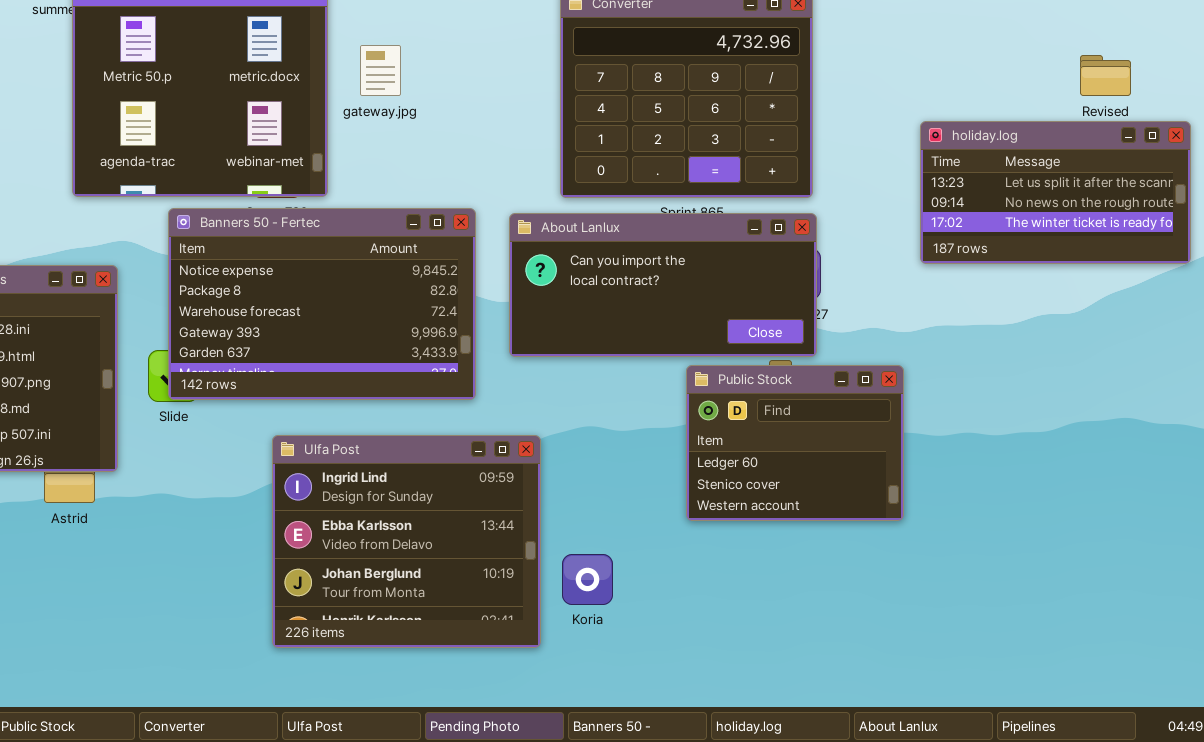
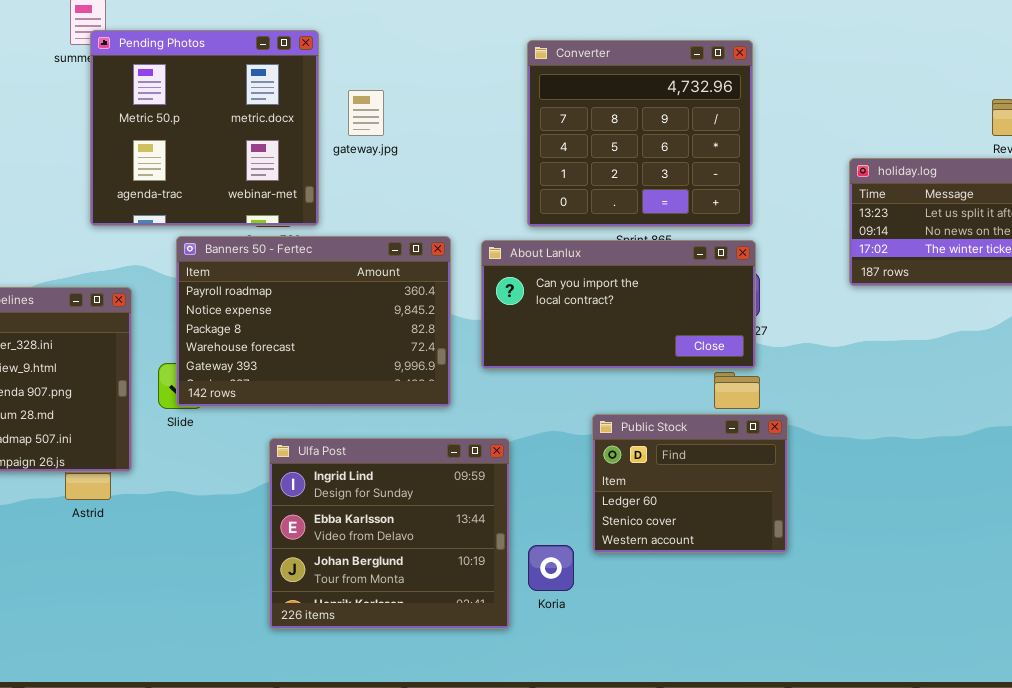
Banners 50 - Fertec: [168,208,476,400] -> [176,236,451,407], scrolled up 1 row
Public Stock: [686,365,904,521] -> [592,414,788,553], moved

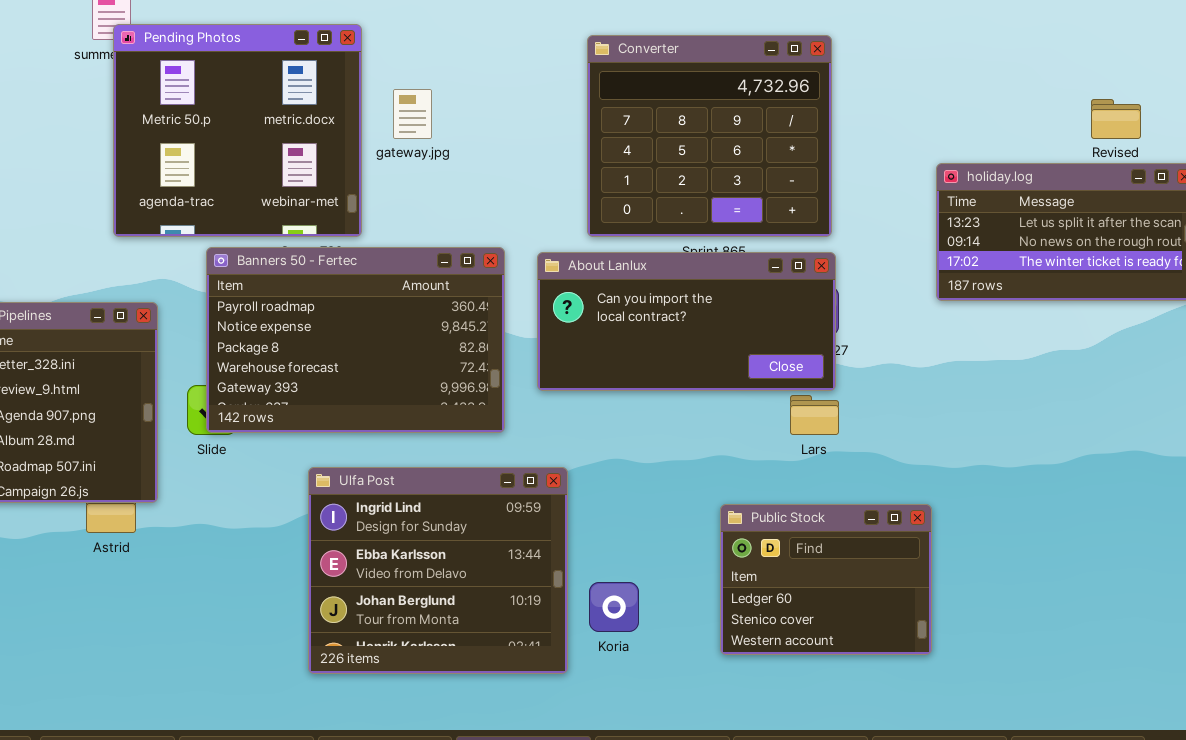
Public Stock: [592,414,788,553] -> [720,504,932,655], moved

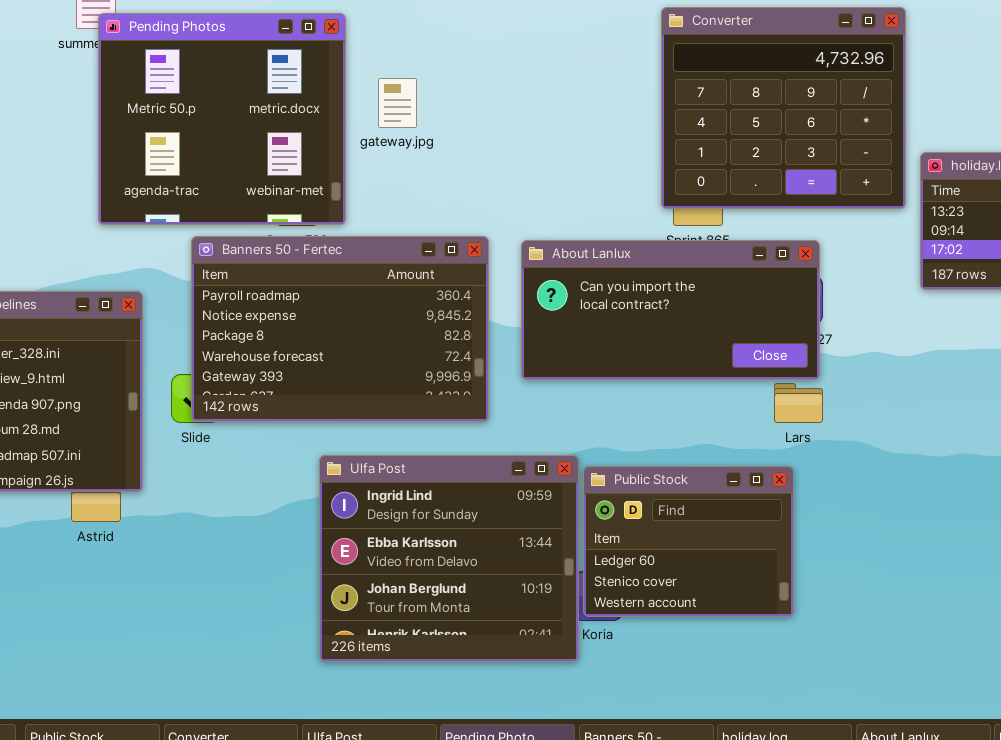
Converter: [587,35,832,237] -> [661,7,906,209], moved
Ulfa Post: [308,467,568,674] -> [319,455,579,662], moved
Public Stock: [720,504,932,655] -> [583,466,794,617], moved

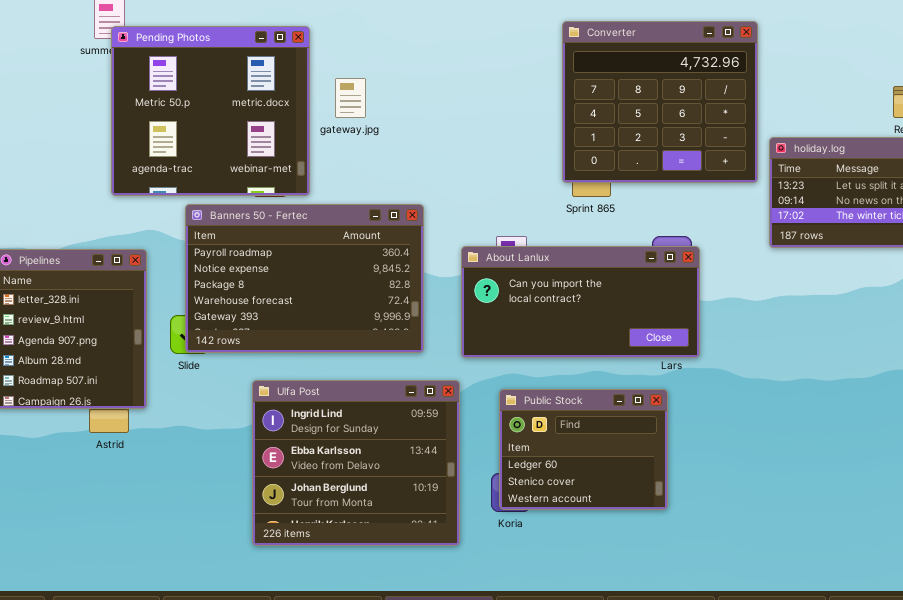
About Lanlux: [521,240,820,380] -> [461,246,700,358], moved
Ulfa Post: [319,455,579,662] -> [252,380,460,546], moved

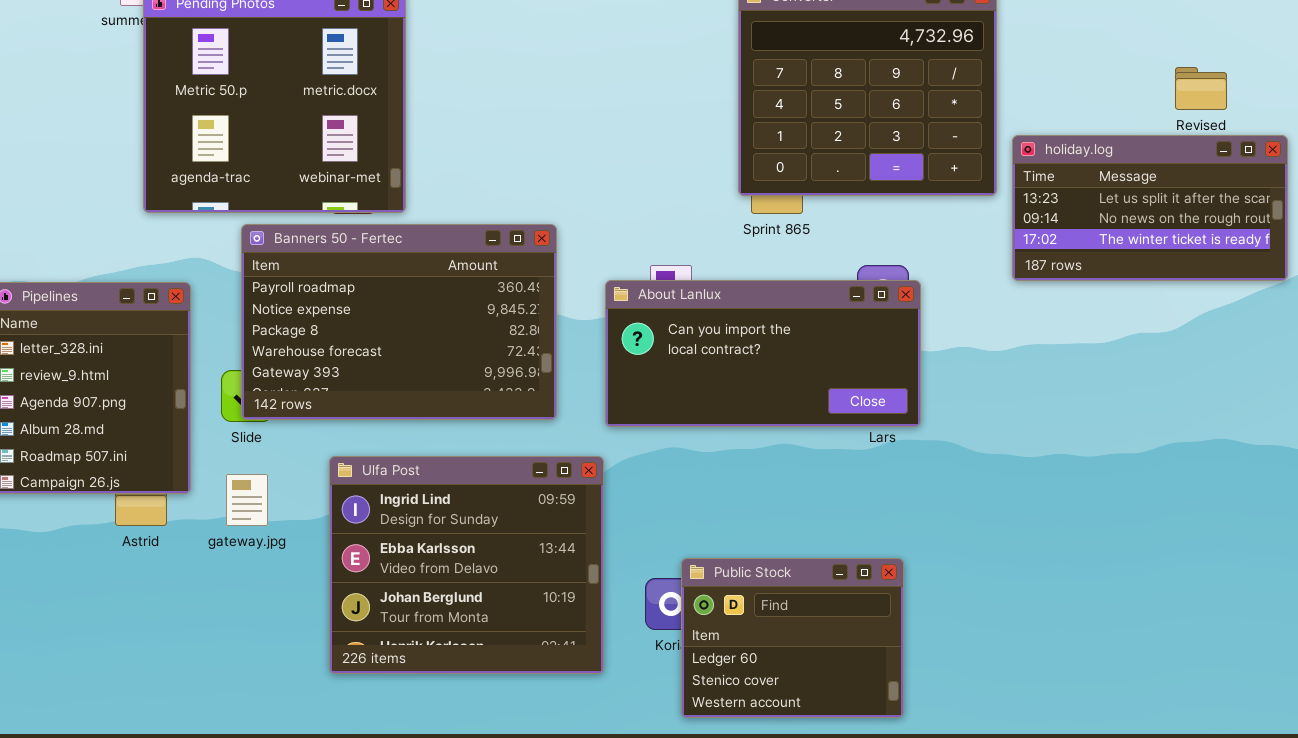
gateway.jpg: [335,78,366,118] -> [226,474,268,526], moved
Public Stock: [499,389,668,510] -> [681,558,904,718], moved

